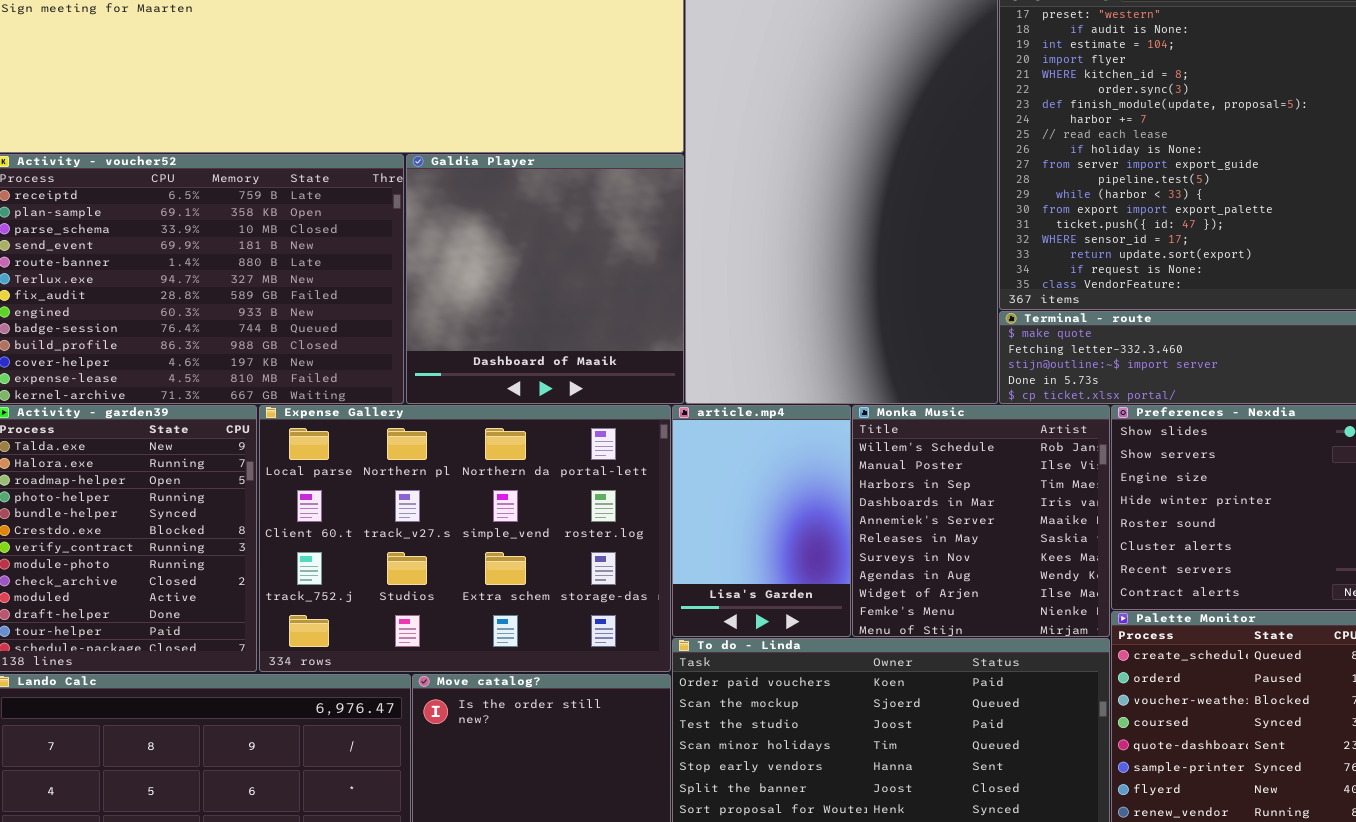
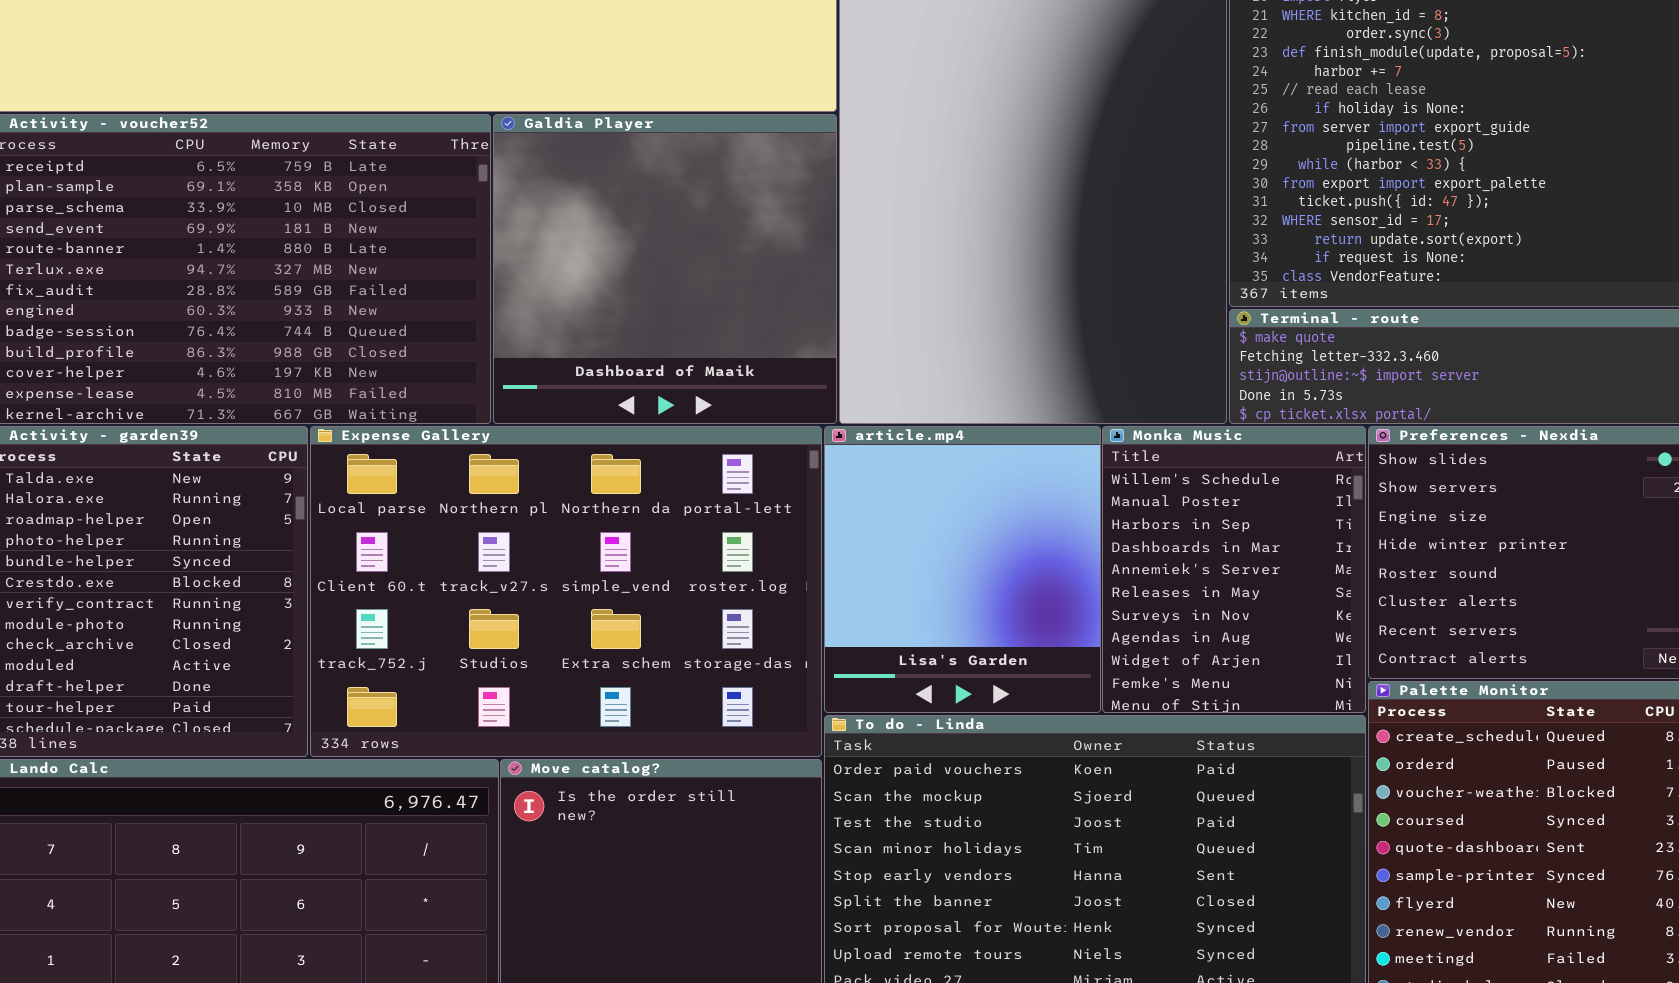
article.mp4: [672,405,851,637] -> [824,426,1101,713], resized
Monka Music: [852,405,1110,637] -> [1102,426,1366,713], resized

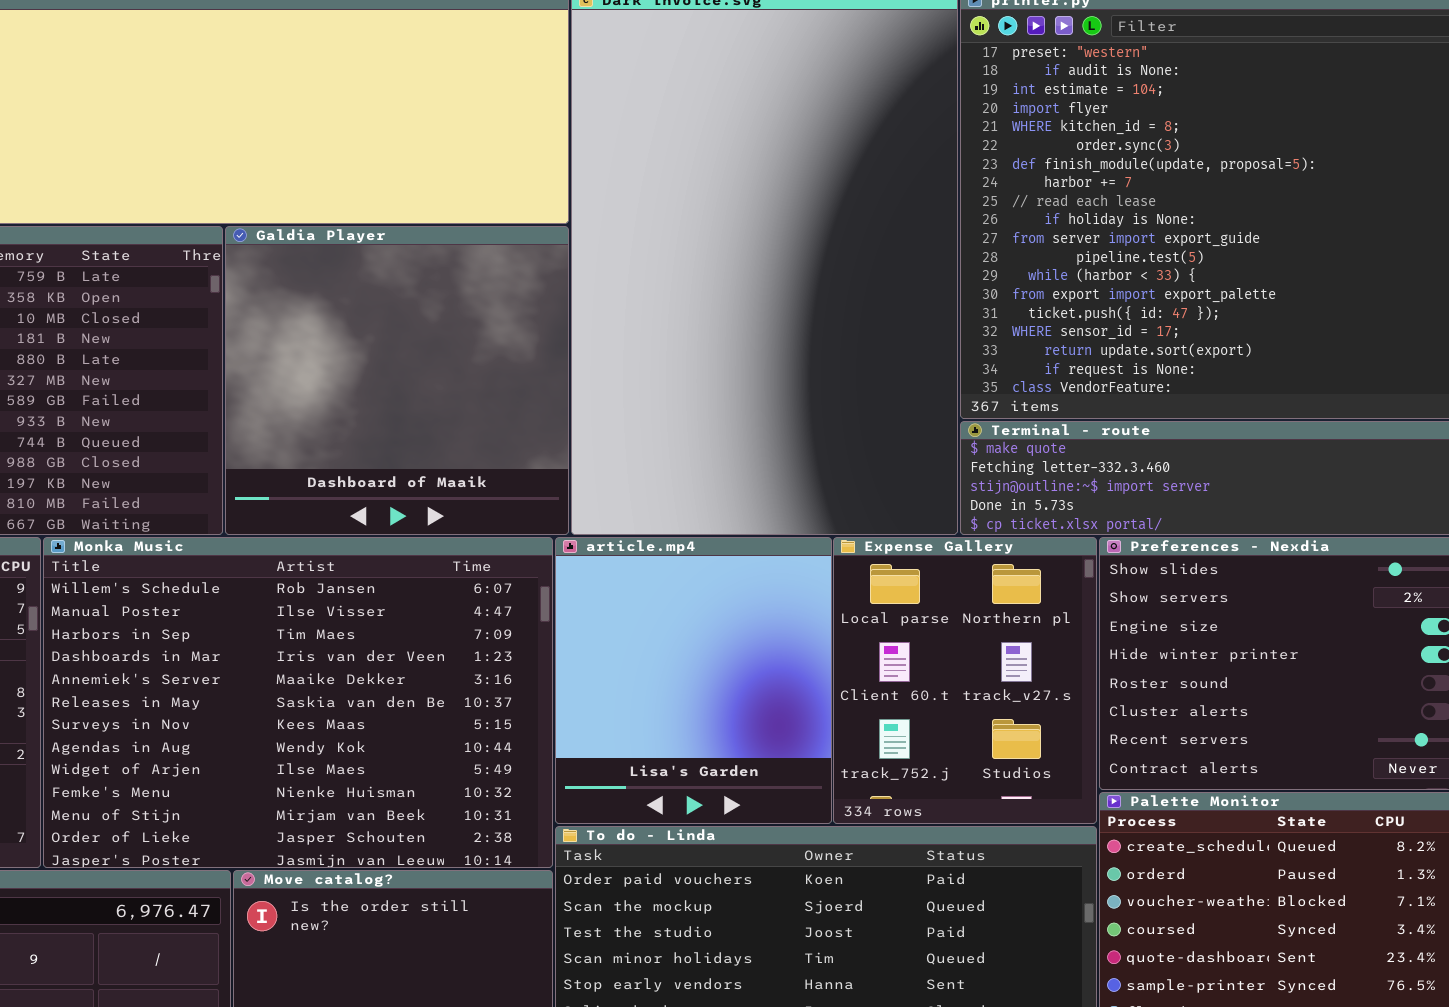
Expense Gallery: [310,426,822,757] -> [833,537,1097,824], moved, resized
Monka Music: [1102,426,1366,713] -> [43,537,553,868], moved, resized

